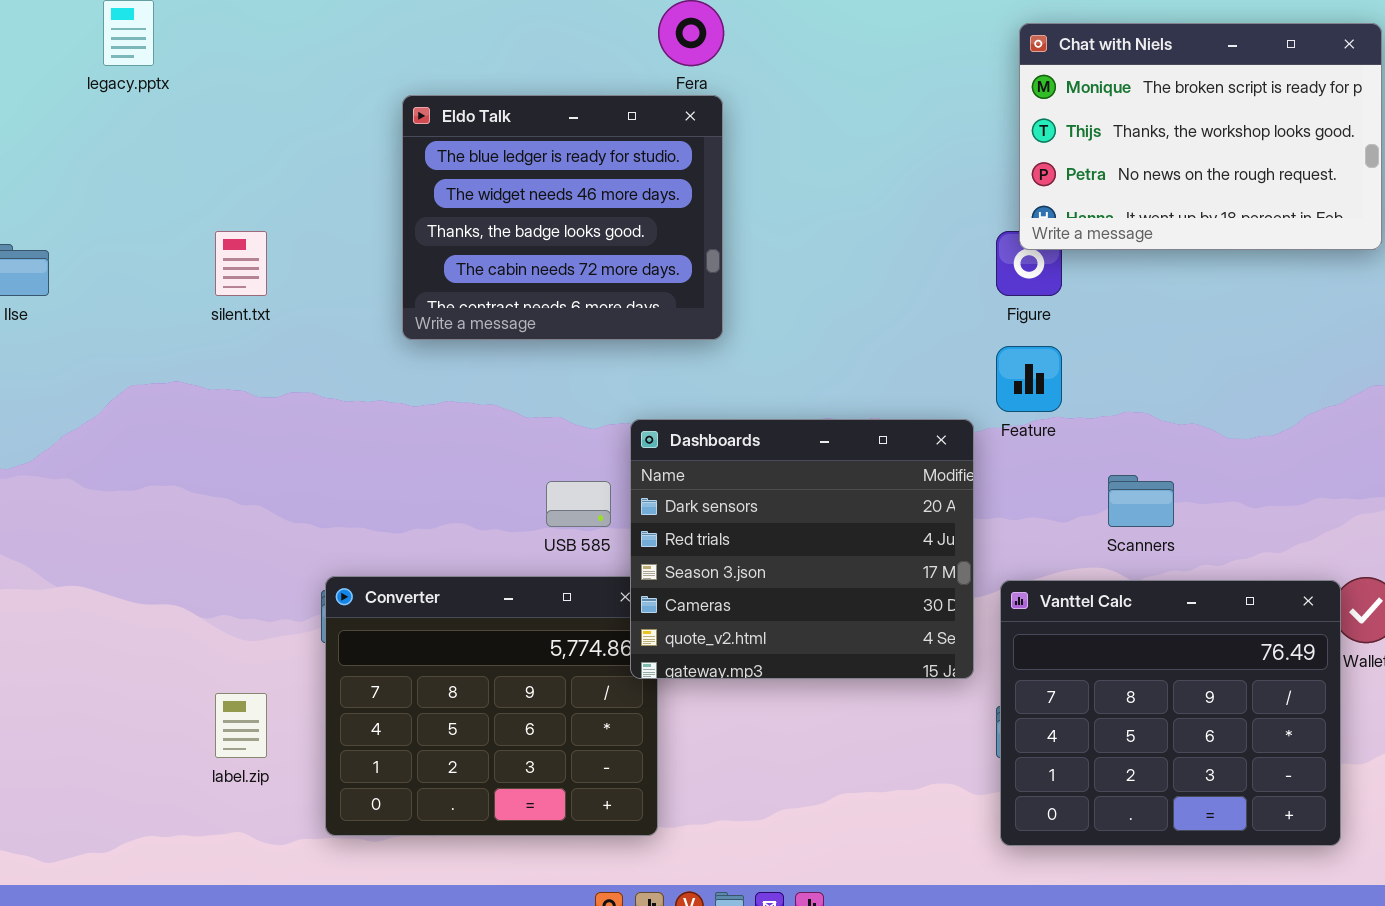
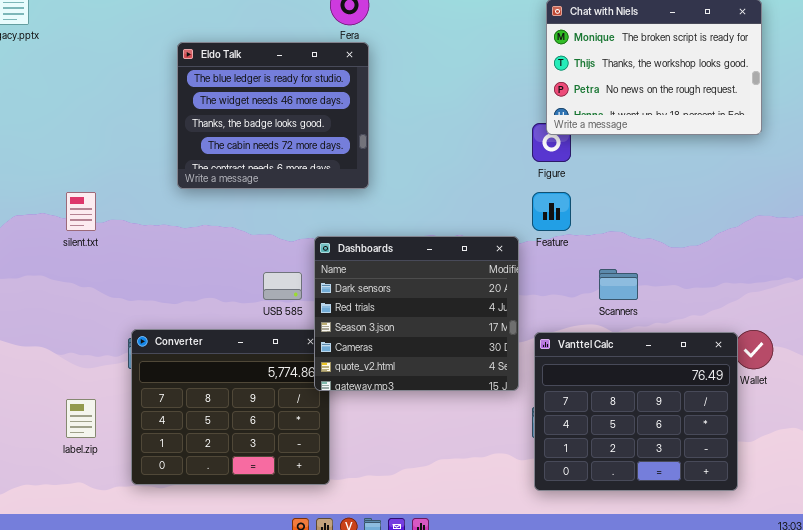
silent.txt: [215,231,267,296] -> [66,192,96,231], moved

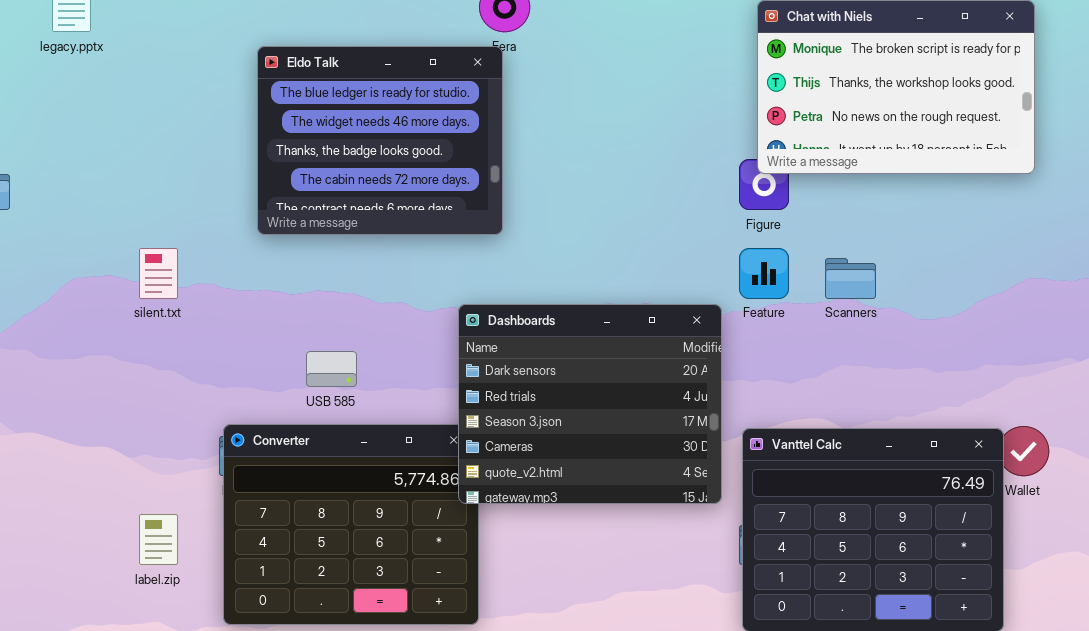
Eldo Talk: [177,42,369,189] -> [257,46,503,235], moved
Scanners: [599,269,638,300] -> [825,258,876,299], moved
USB 585: [263,272,302,300] -> [306,351,357,387], moved

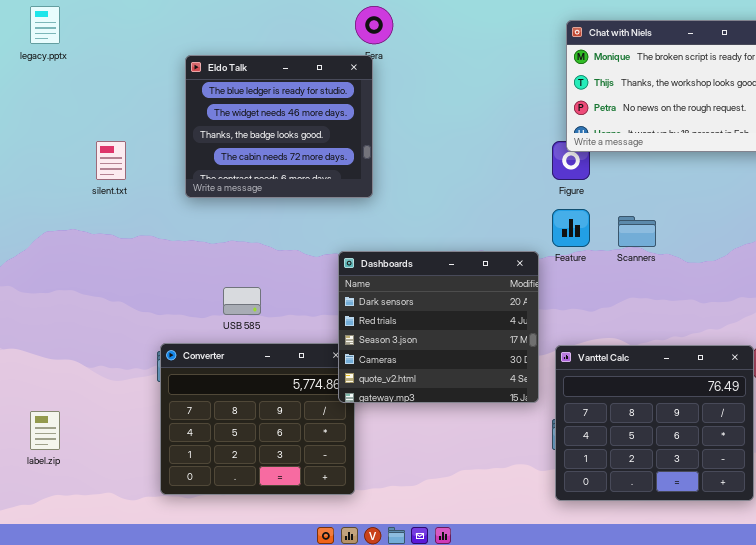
silent.txt: [139,248,178,299] -> [96,141,126,180], moved
label.zip: [139,514,178,565] -> [30,411,60,450], moved

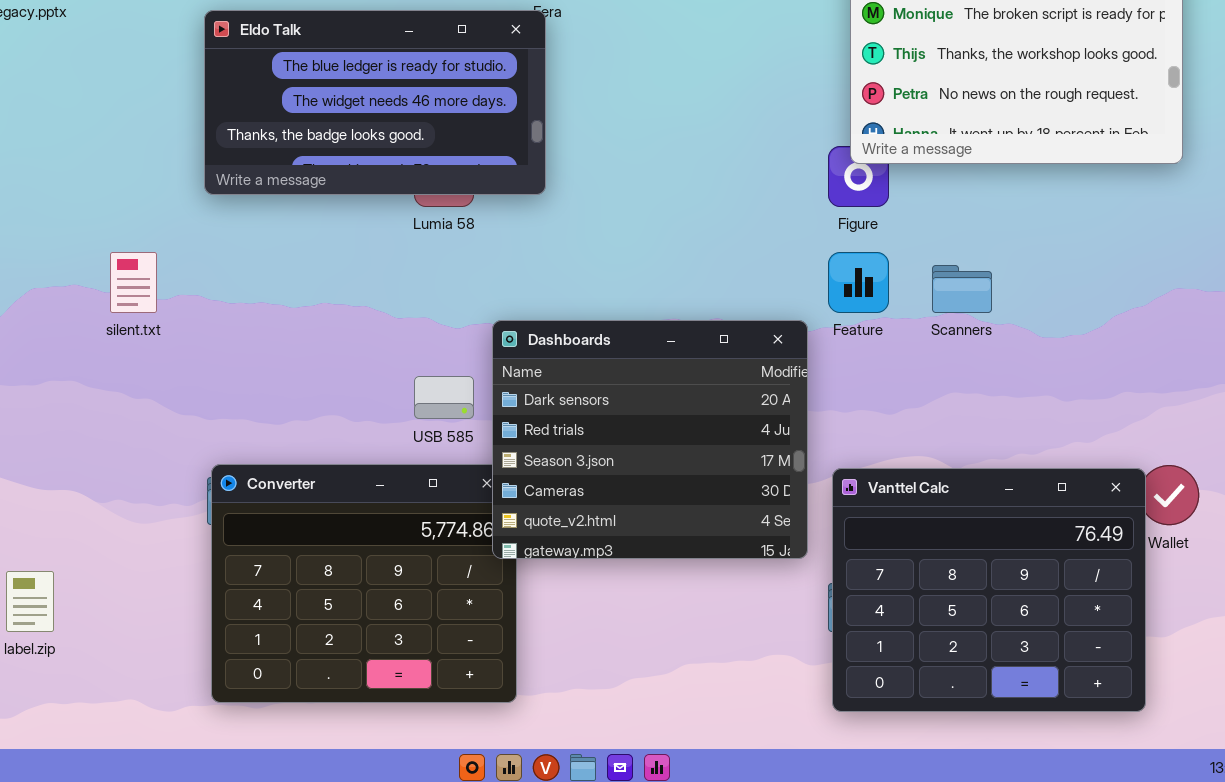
Eldo Talk: [185,55,373,198] -> [204,10,546,195], resized
silent.txt: [96,141,126,180] -> [110,252,157,313], moved
USB 585: [223,287,261,315] -> [414,376,474,419], moved

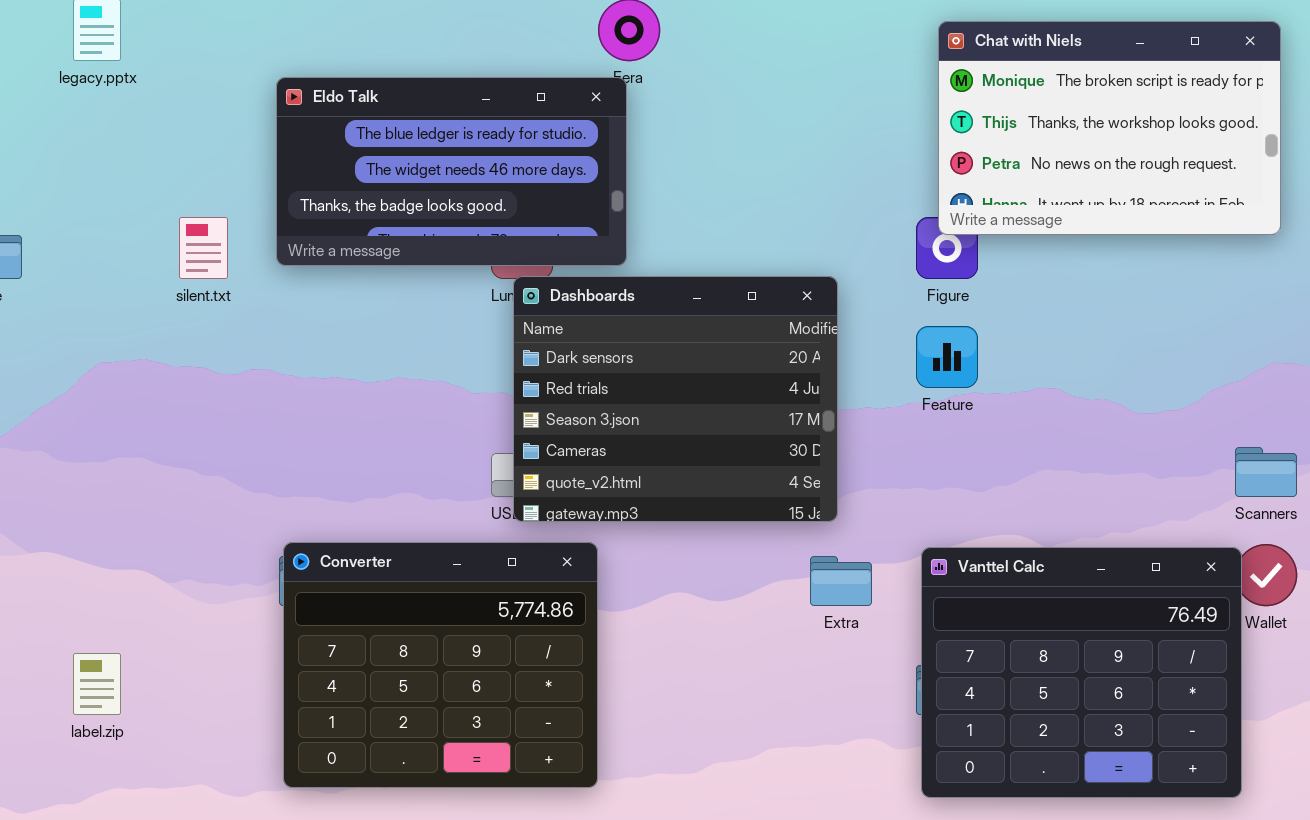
silent.txt: [110,252,157,313] -> [179,217,228,279], moved
Scanners: [932,265,992,313] -> [1235,447,1297,497], moved
Dashboards: [492,320,808,559] -> [513,276,838,522], moved

